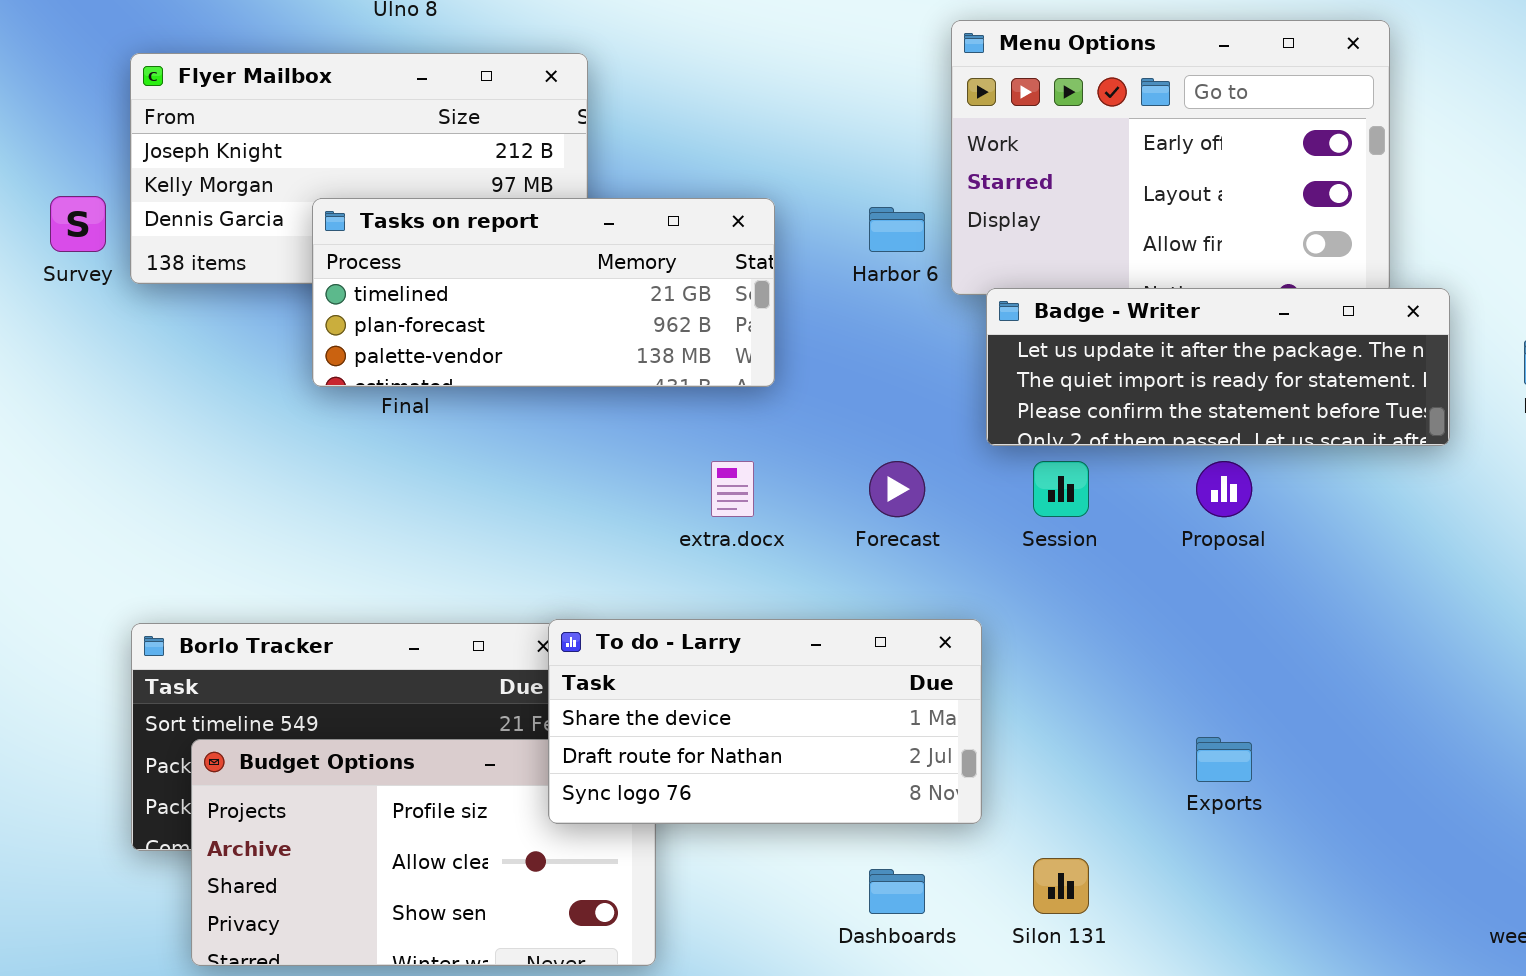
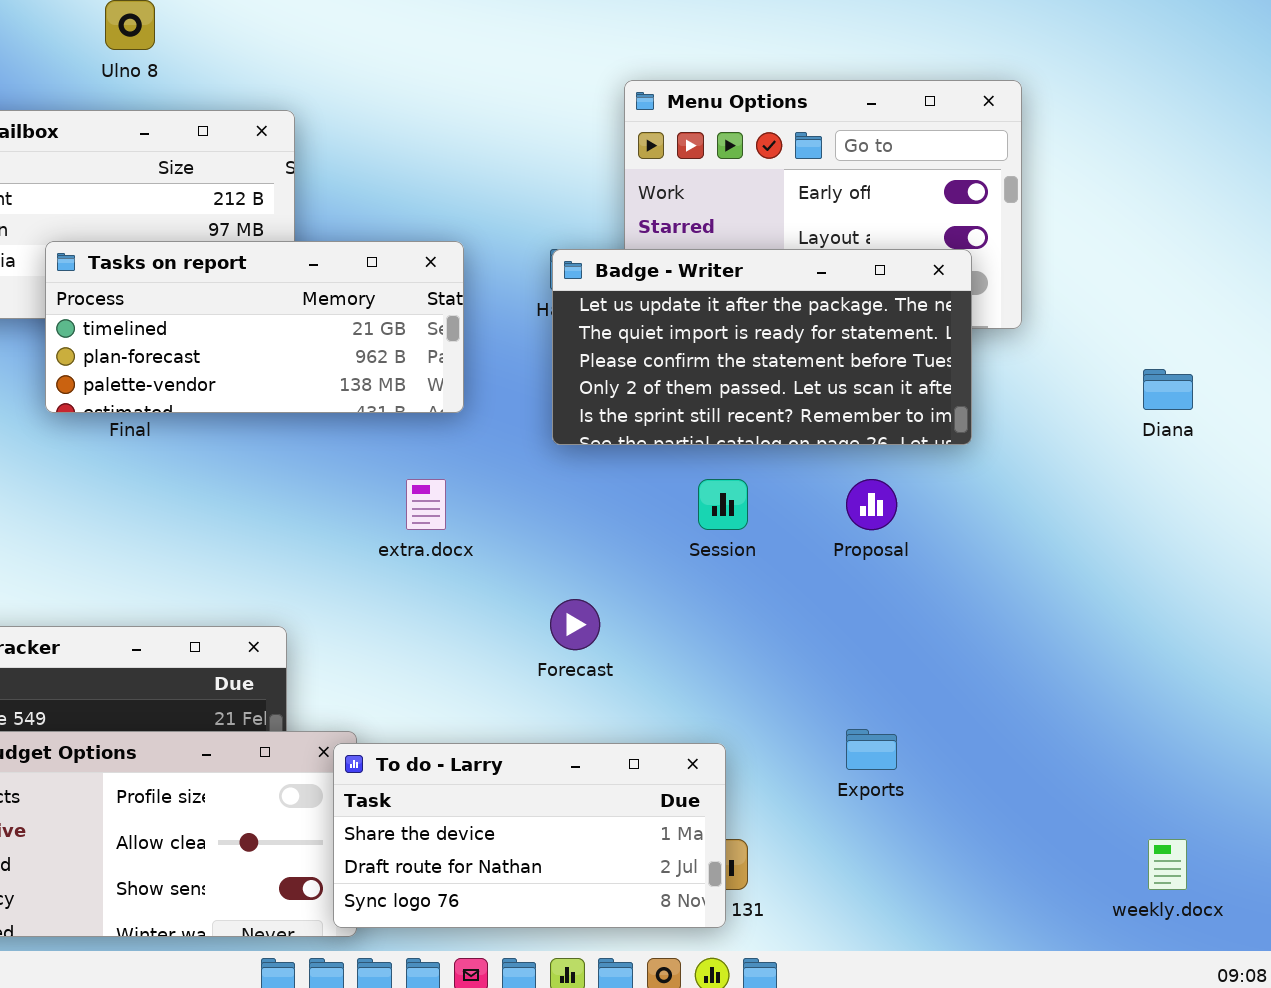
Badge - Writer: [986,288,1450,446] -> [552,249,972,445], moved, resized
Forecast: [869,461,925,517] -> [550,599,600,650], moved
To do - Larry: [548,619,982,824] -> [333,743,726,928], moved

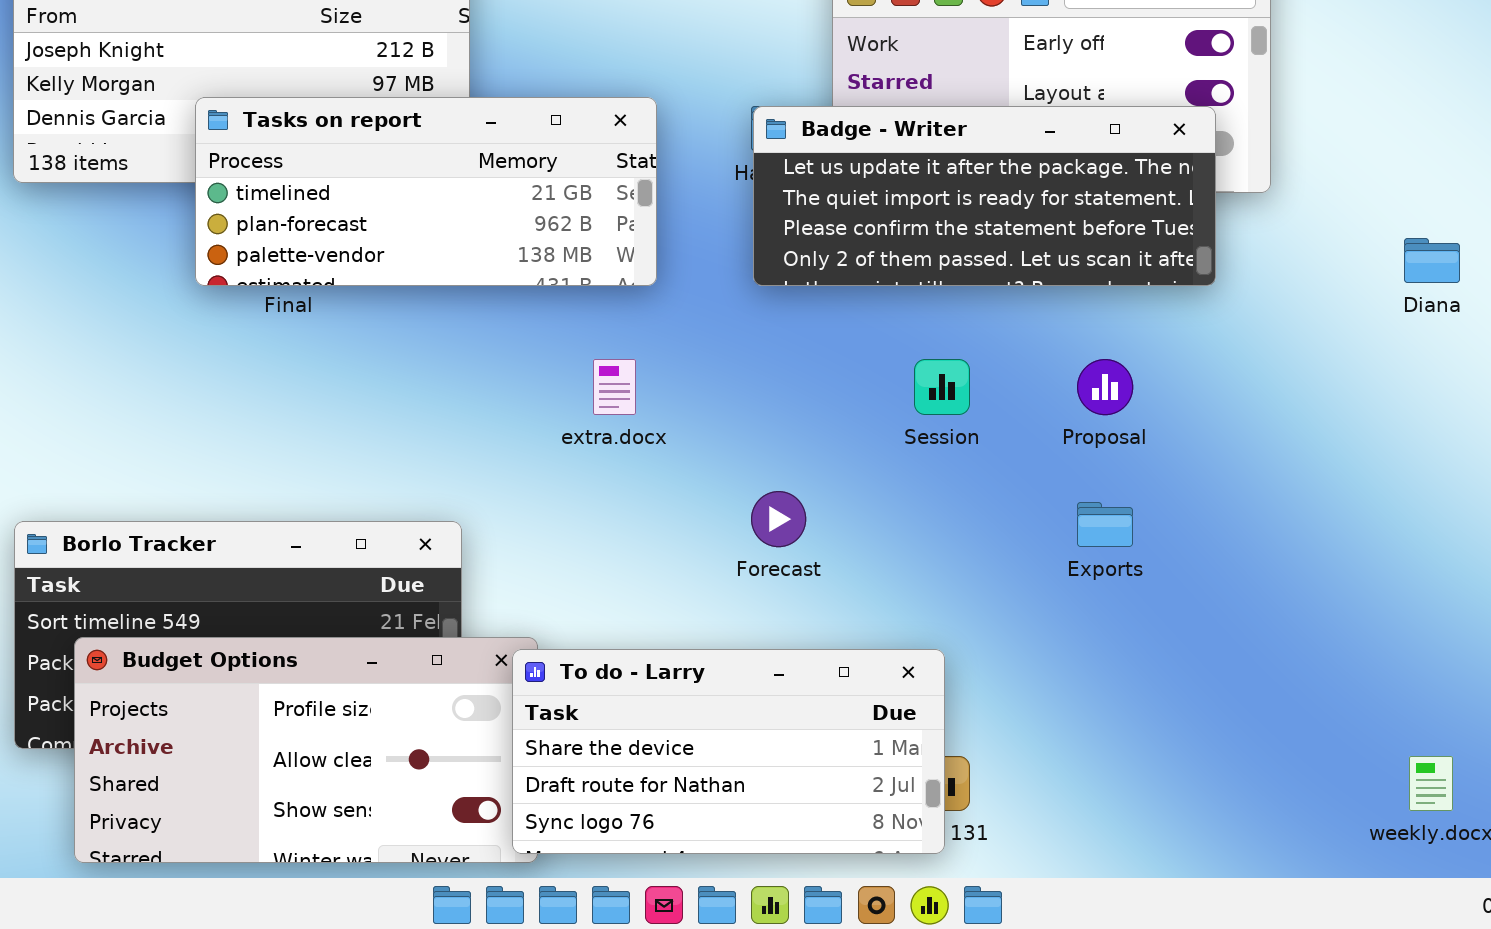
Badge - Writer: [552,249,972,445] -> [753,106,1216,286], resized
Exports: [846,729,897,770] -> [1077,502,1133,547], moved

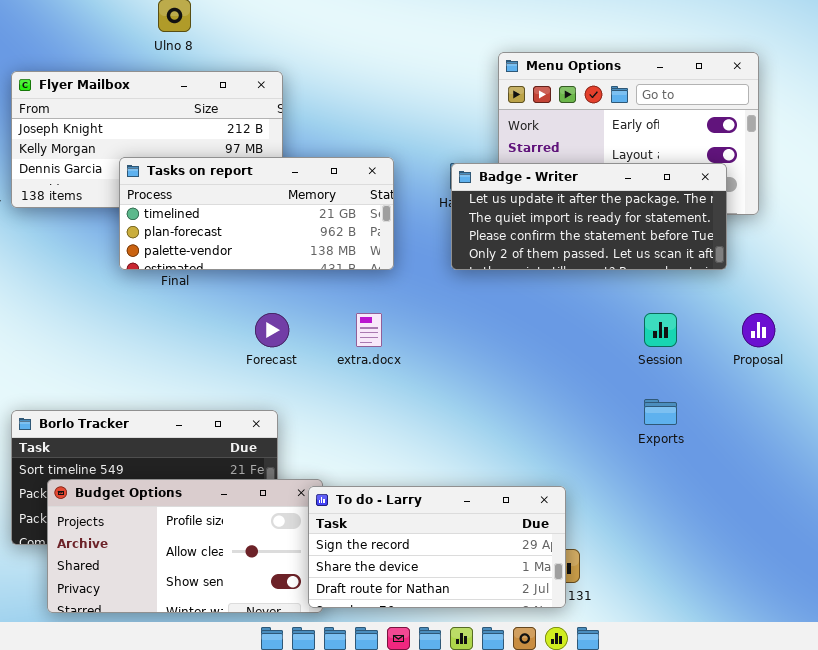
Session: [914,359,970,415] -> [644,313,677,347], moved
Proposal: [1077,359,1133,415] -> [742,313,775,347], moved
Forecast: [751,491,806,547] -> [255,313,289,347], moved
To do - Larry: [512,649,945,854] -> [308,486,566,608], scrolled up 1 row

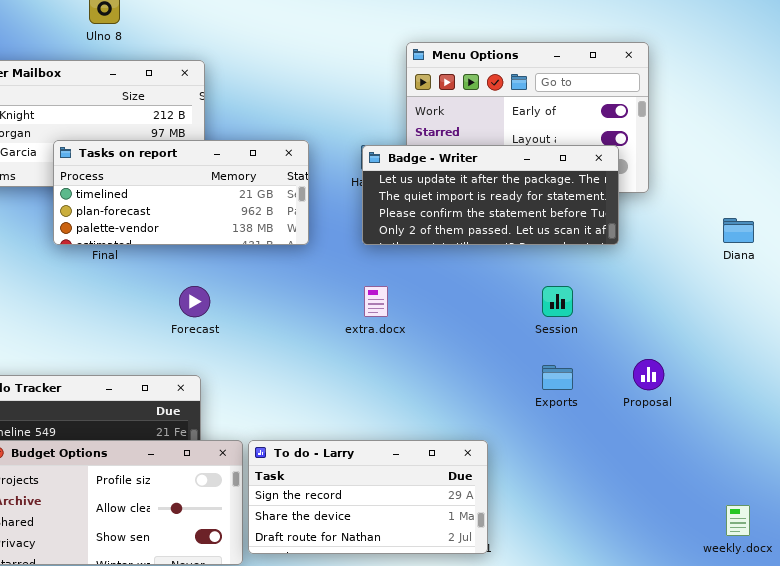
extra.docx: [356,313,382,347] -> [364,286,388,317], moved
Proposal: [742,313,775,347] -> [633,359,664,390], moved
To do - Larry: [308,486,566,608] -> [248,440,488,554], moved

